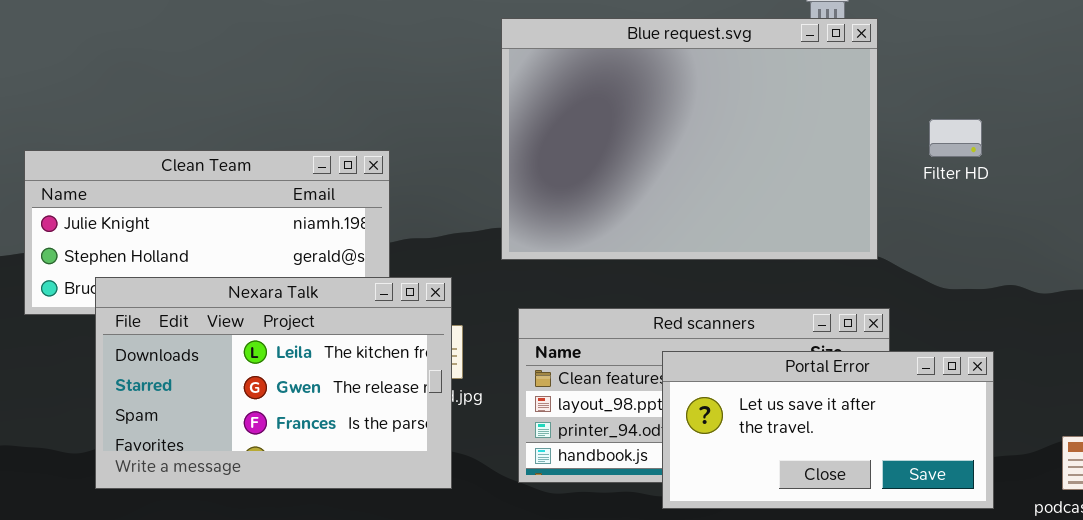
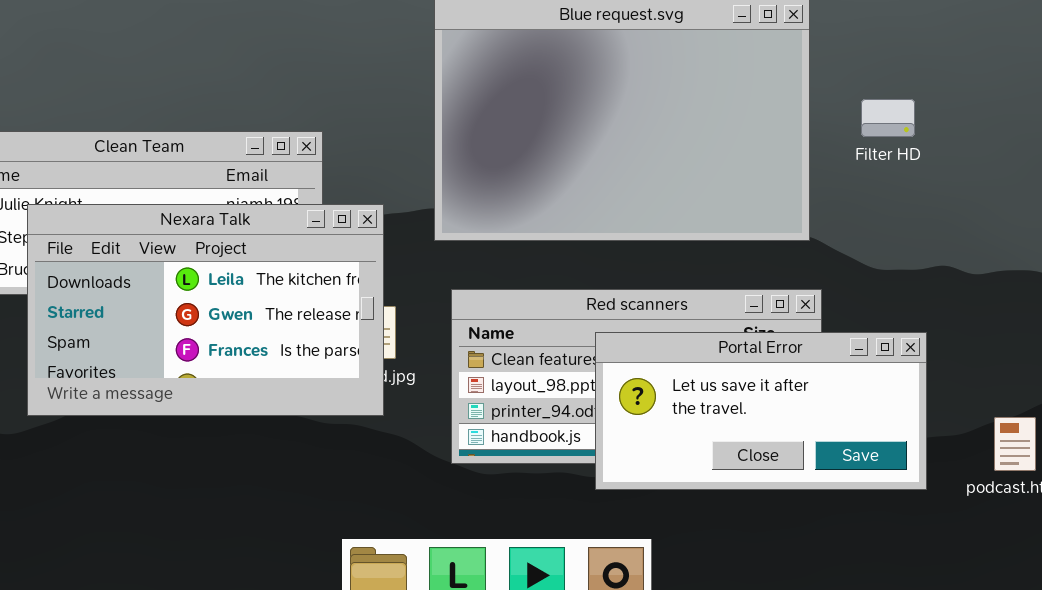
Nexara Talk: [95,277,452,489] -> [27,204,384,416], moved

